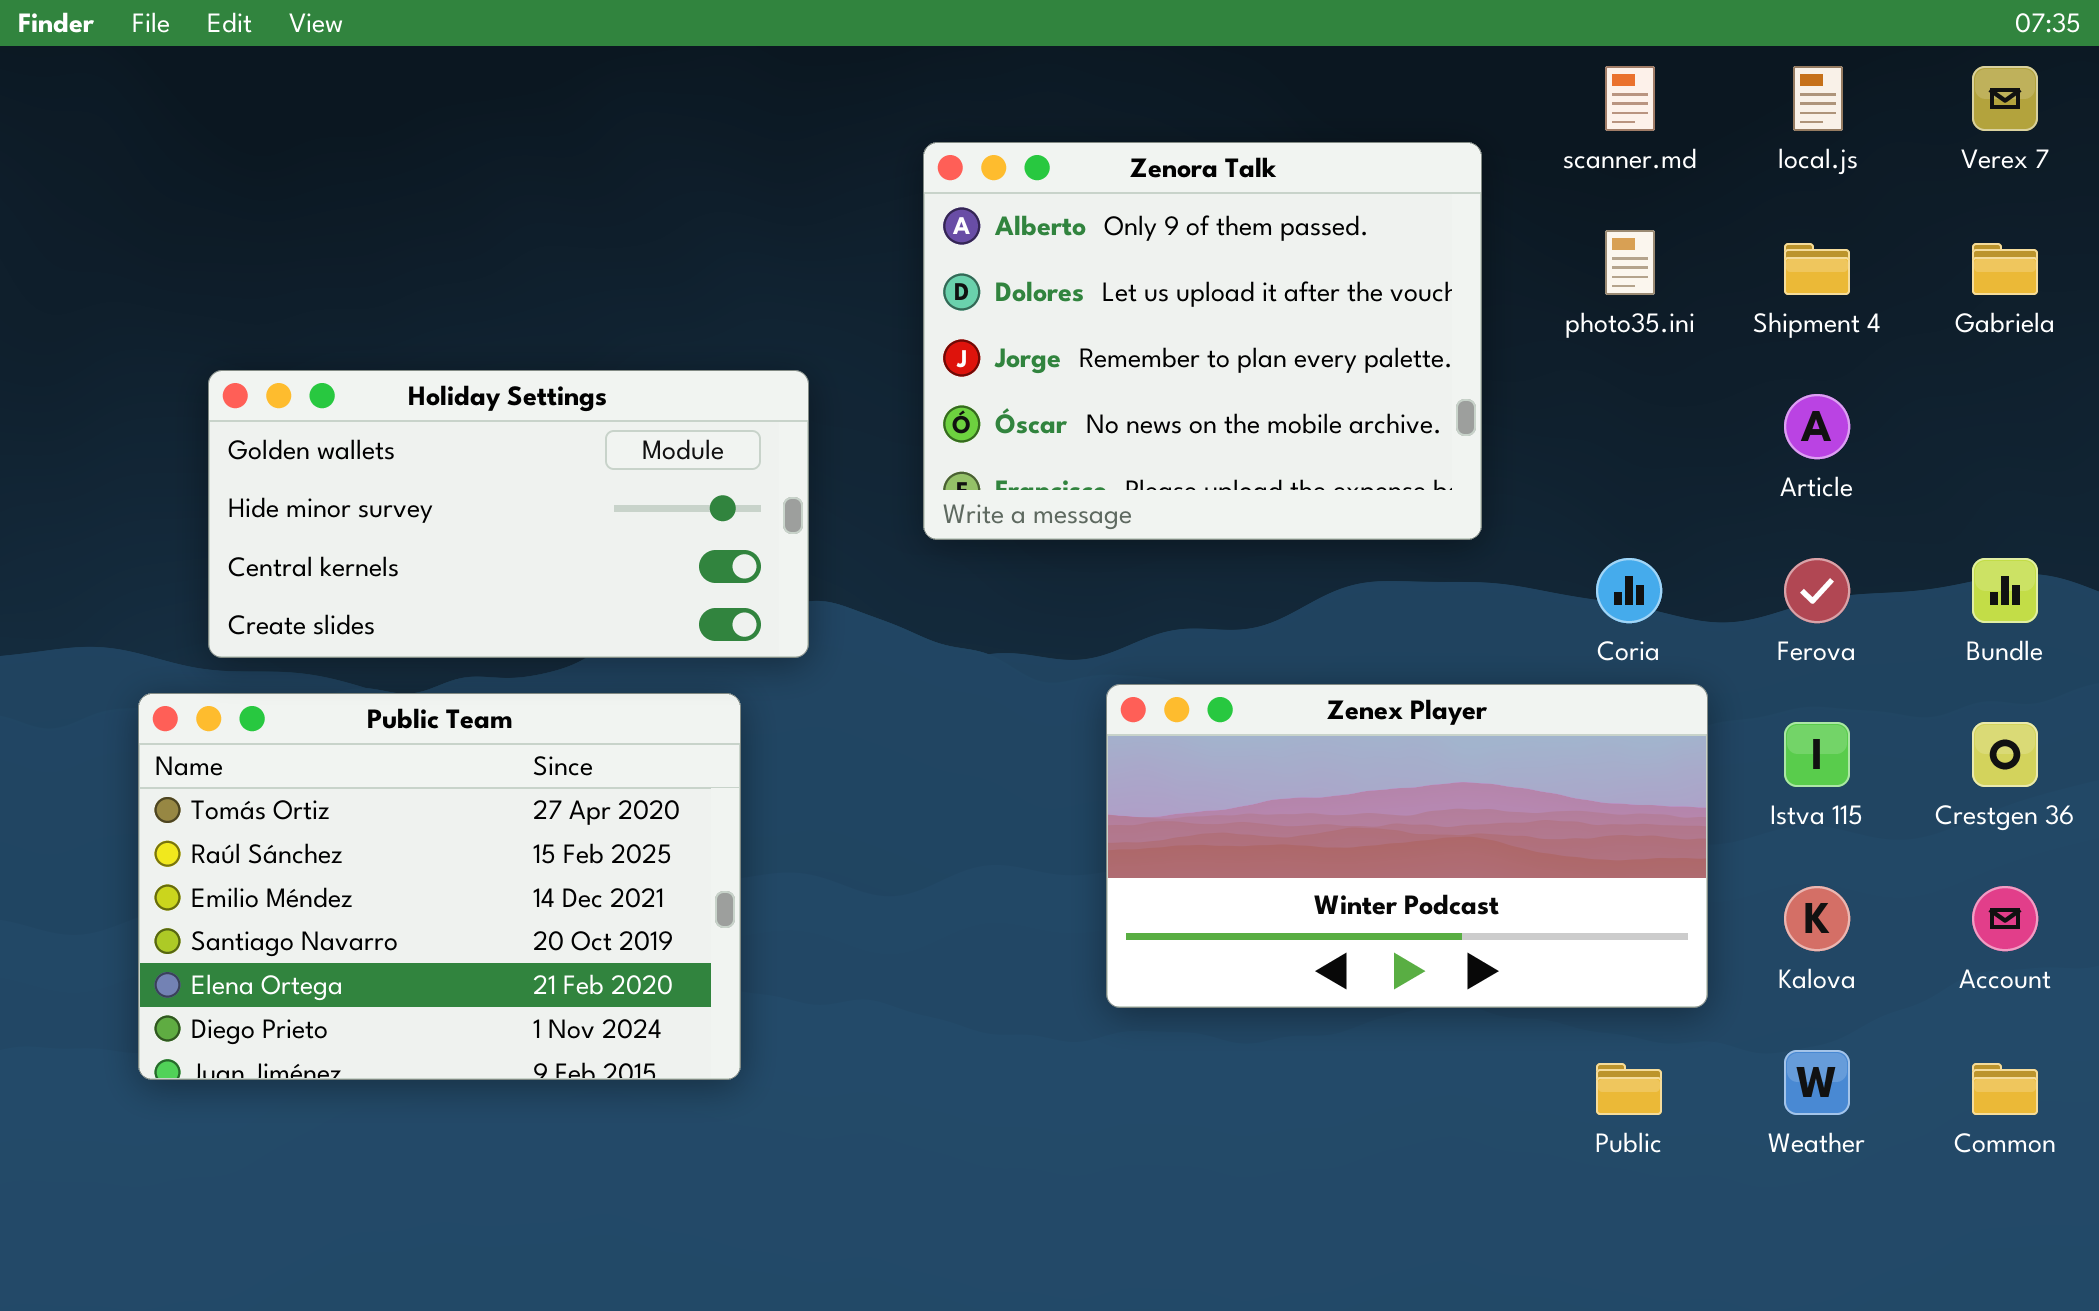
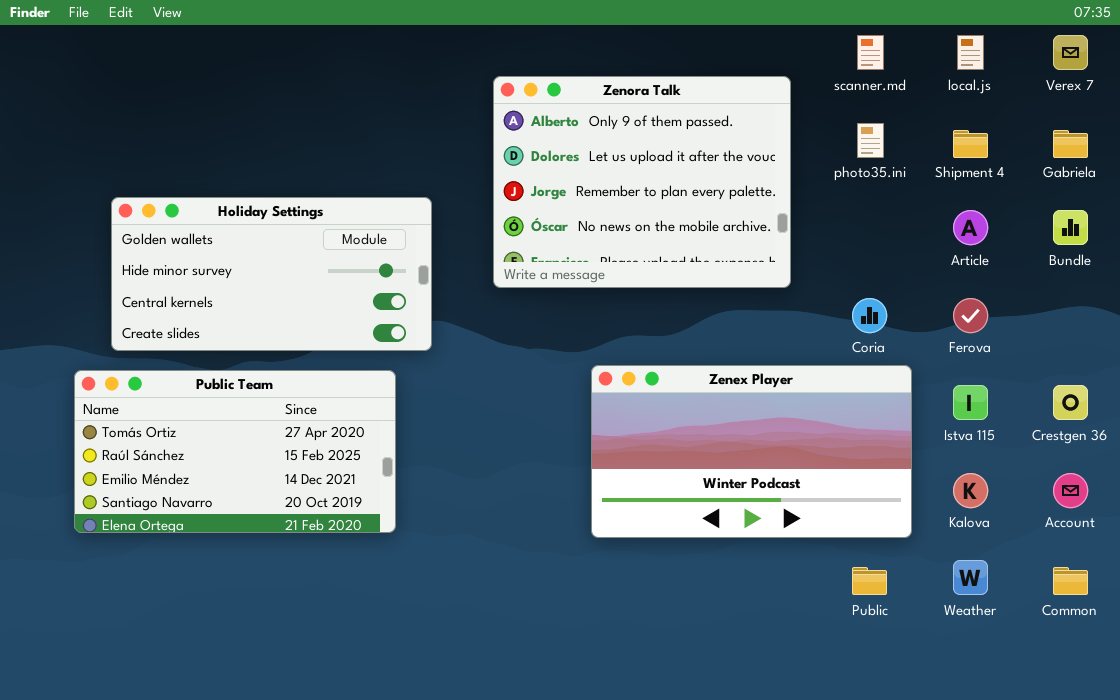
Bundle: [1972,558,2038,623] -> [1053,210,1088,245], moved
Public Team: [138,693,741,1080] -> [74,370,396,533], resized

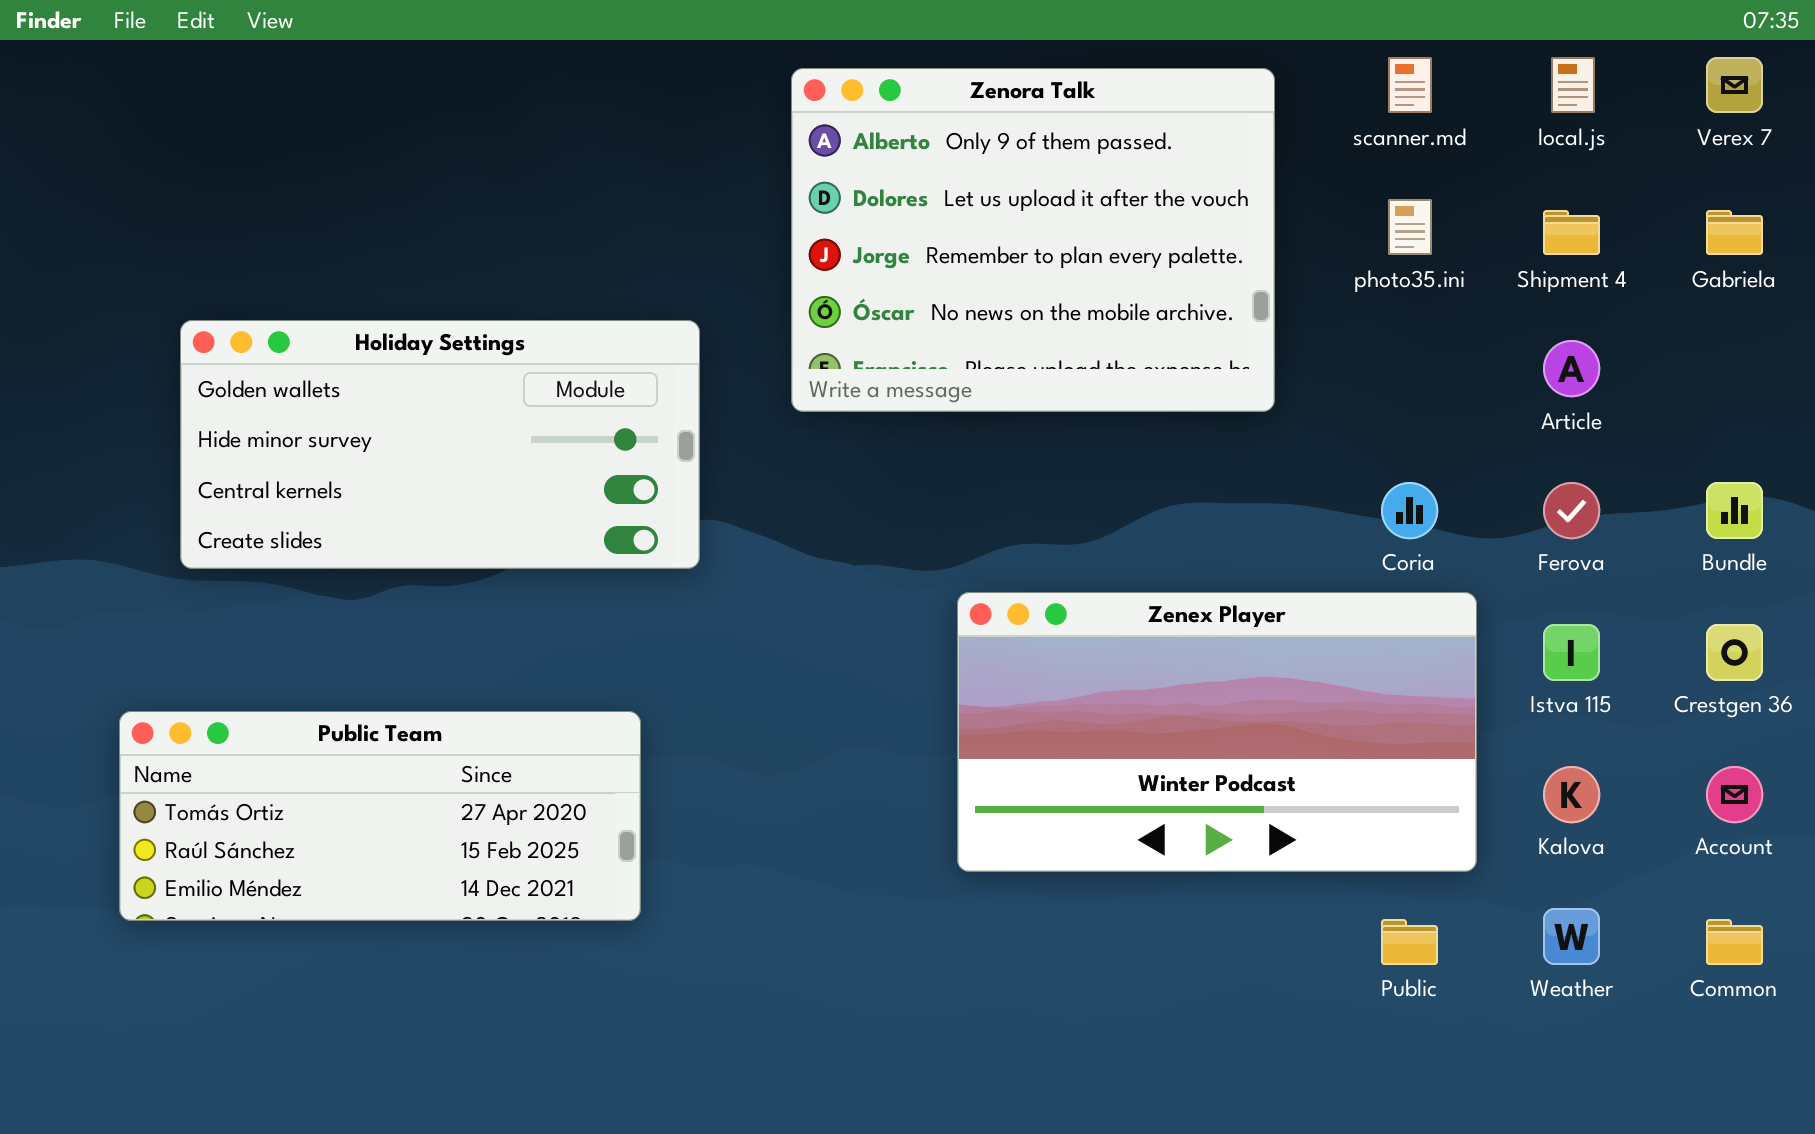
Zenora Talk: [493,76,791,288] -> [791,68,1275,412], moved
Bundle: [1053,210,1088,245] -> [1706,482,1763,539], moved
Public Team: [74,370,396,533] -> [119,711,641,921], moved, resized

